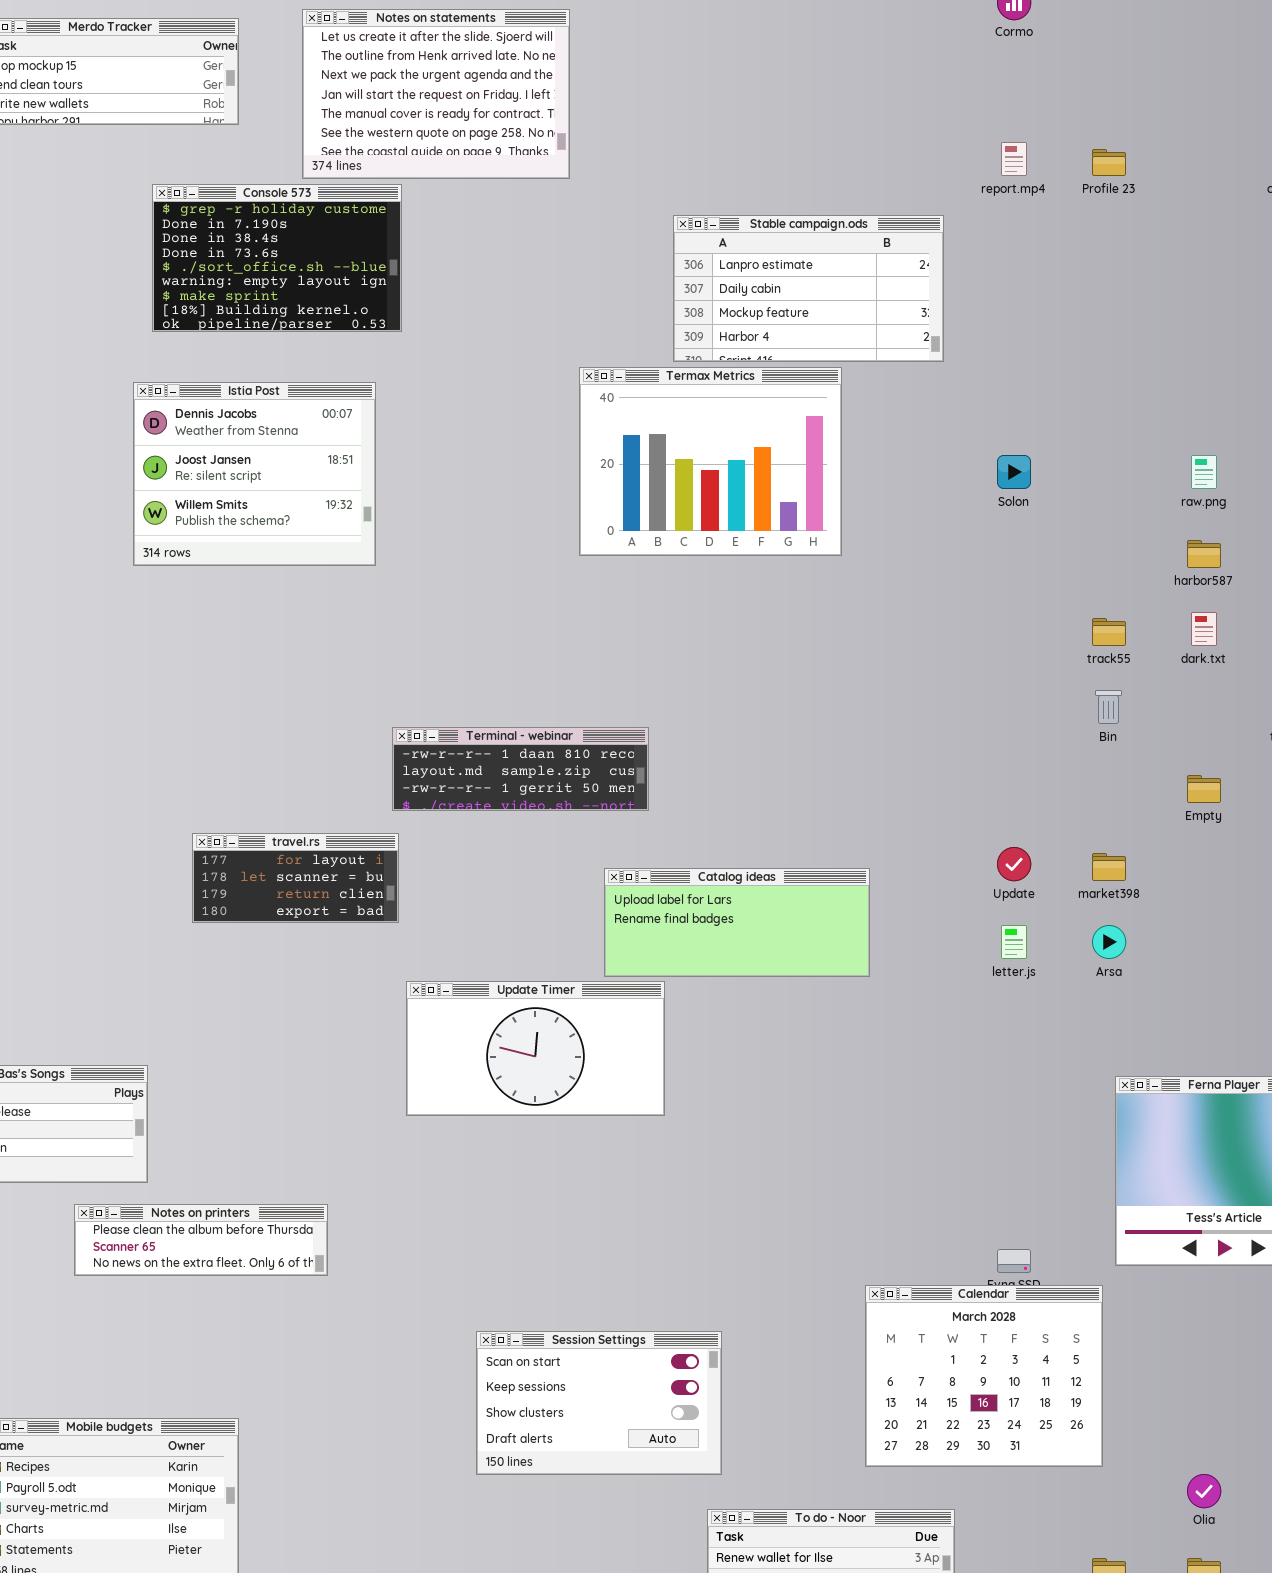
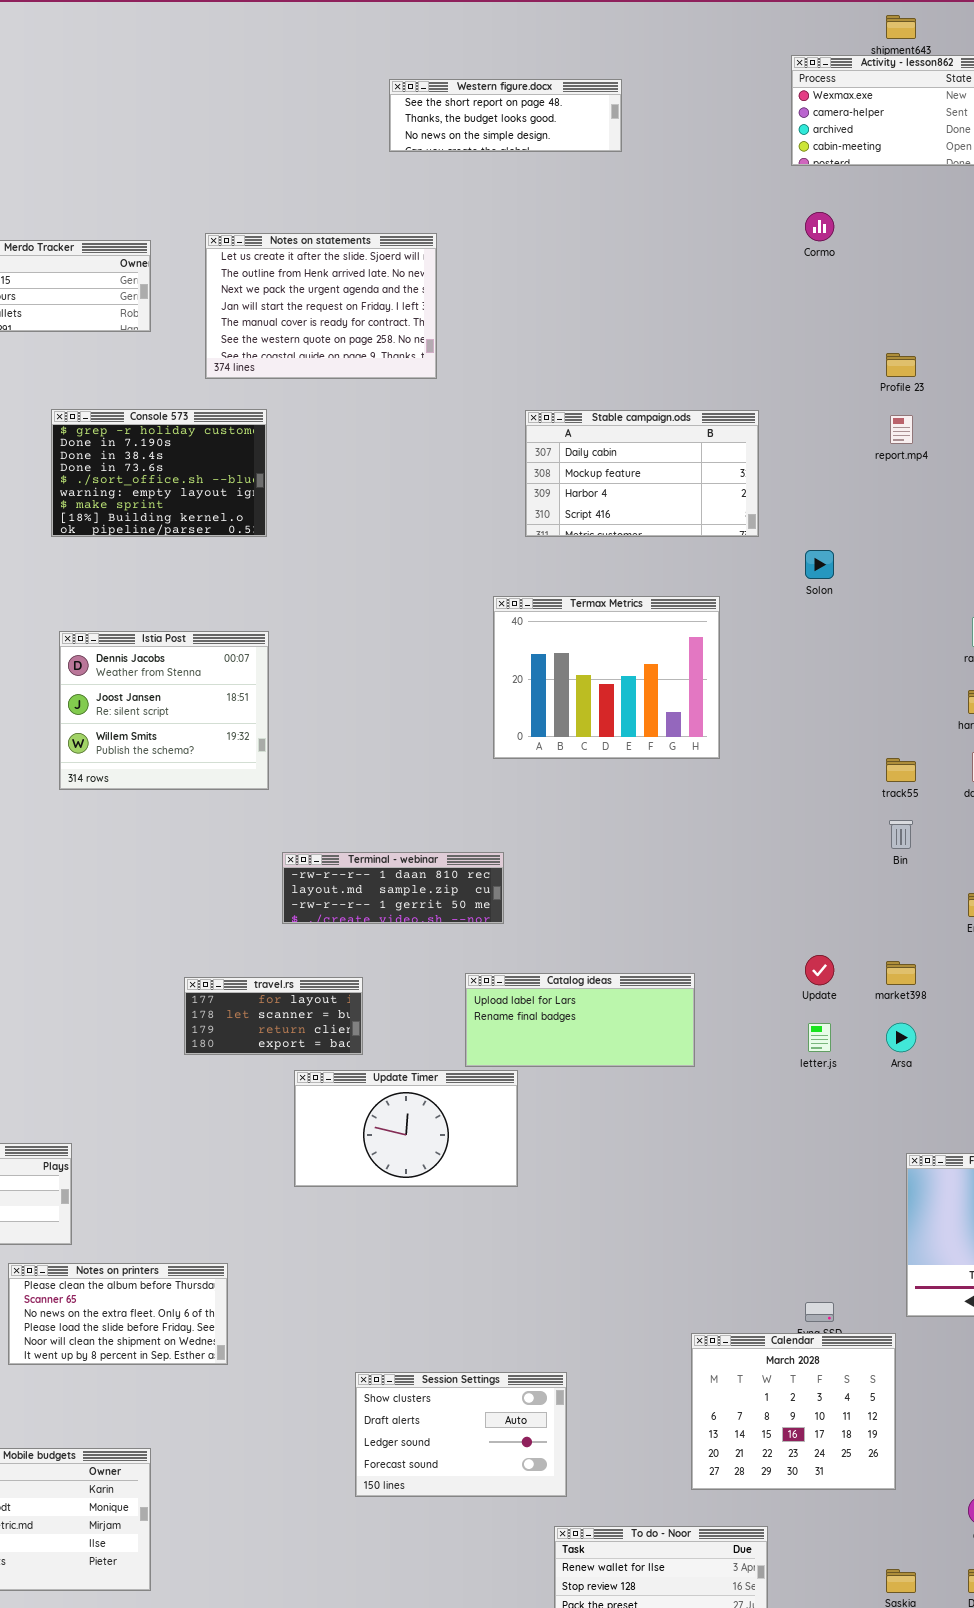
report.mp4: [1001,142,1027,176] -> [890,415,913,444], moved
Console 573: [152,184,402,332] -> [51,409,267,537], moved
Stable campaign.ods: [673,215,944,362] -> [525,410,759,537], scrolled down 1 row
Termax Metrics: [579,367,842,556] -> [493,596,720,759], moved
Istia Post: [133,382,376,566] -> [59,631,269,790], moved
Solon: [997,455,1031,489] -> [805,550,834,579], moved
travel.rs: [192,833,399,923] -> [184,977,363,1055], moved
Notes on printers: [74,1204,328,1276] -> [8,1263,228,1365], resized
Session Settings: [476,1331,722,1475] -> [355,1372,567,1497], scrolled down 2 rows

